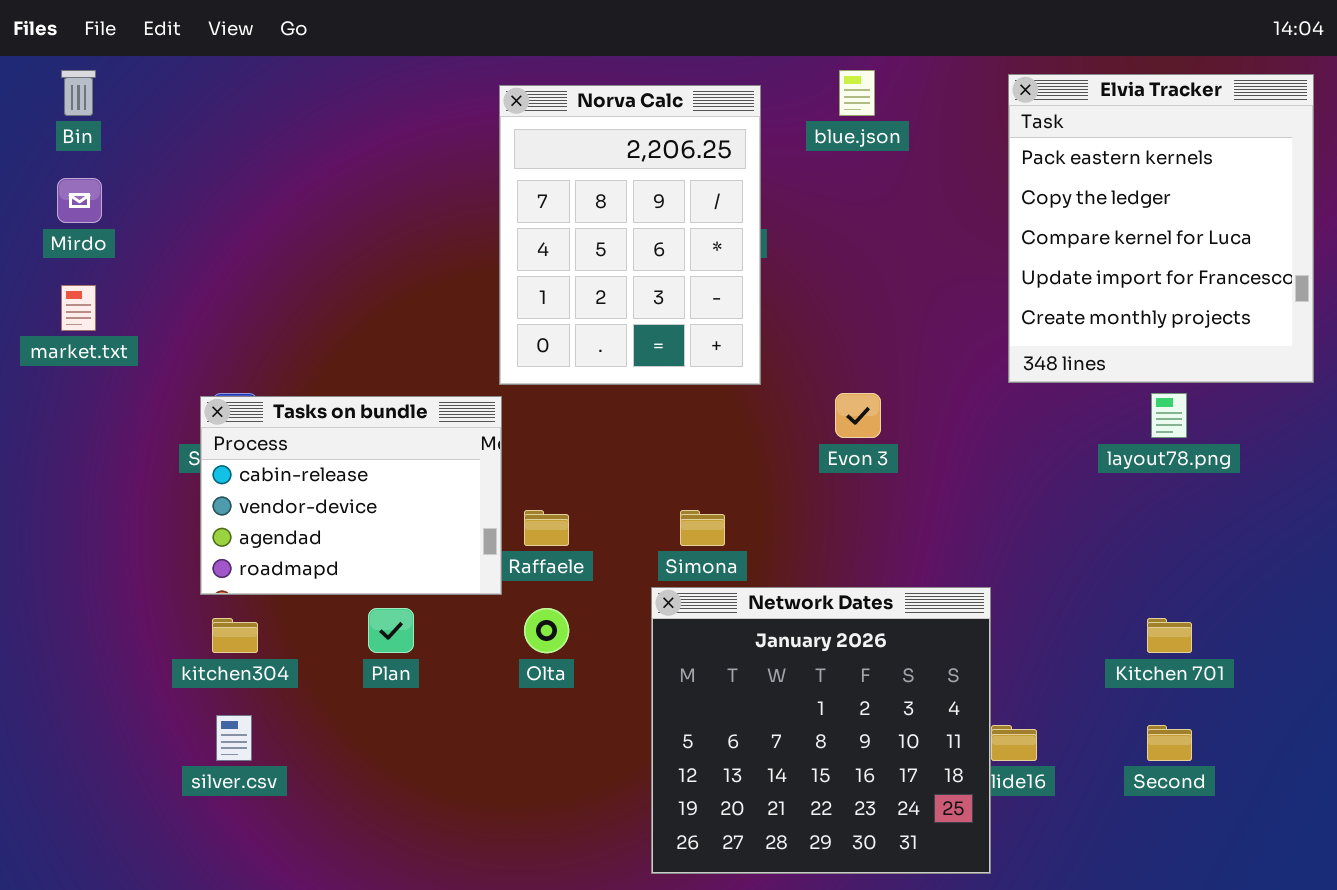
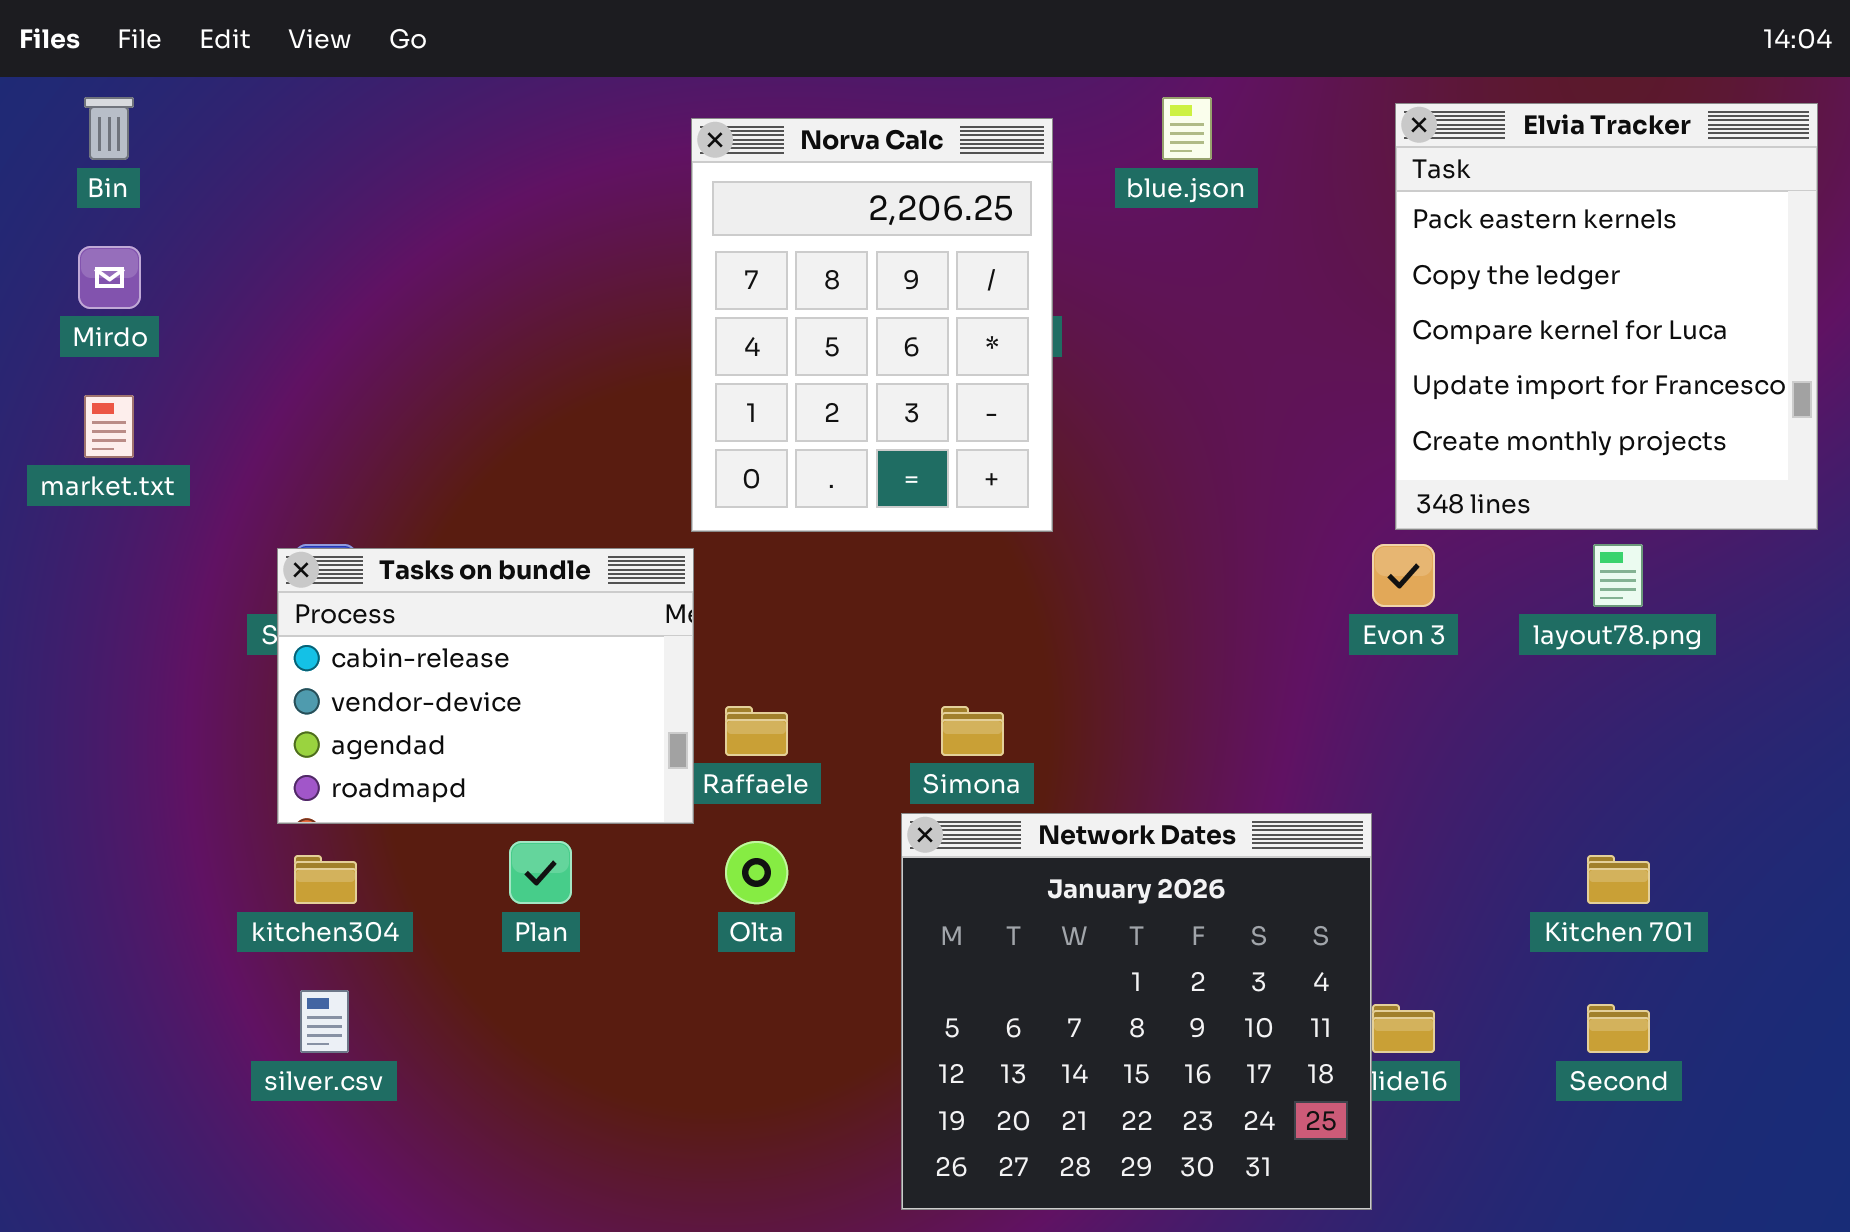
Evon 3: [835,393,881,438] -> [1372,544,1435,607], moved

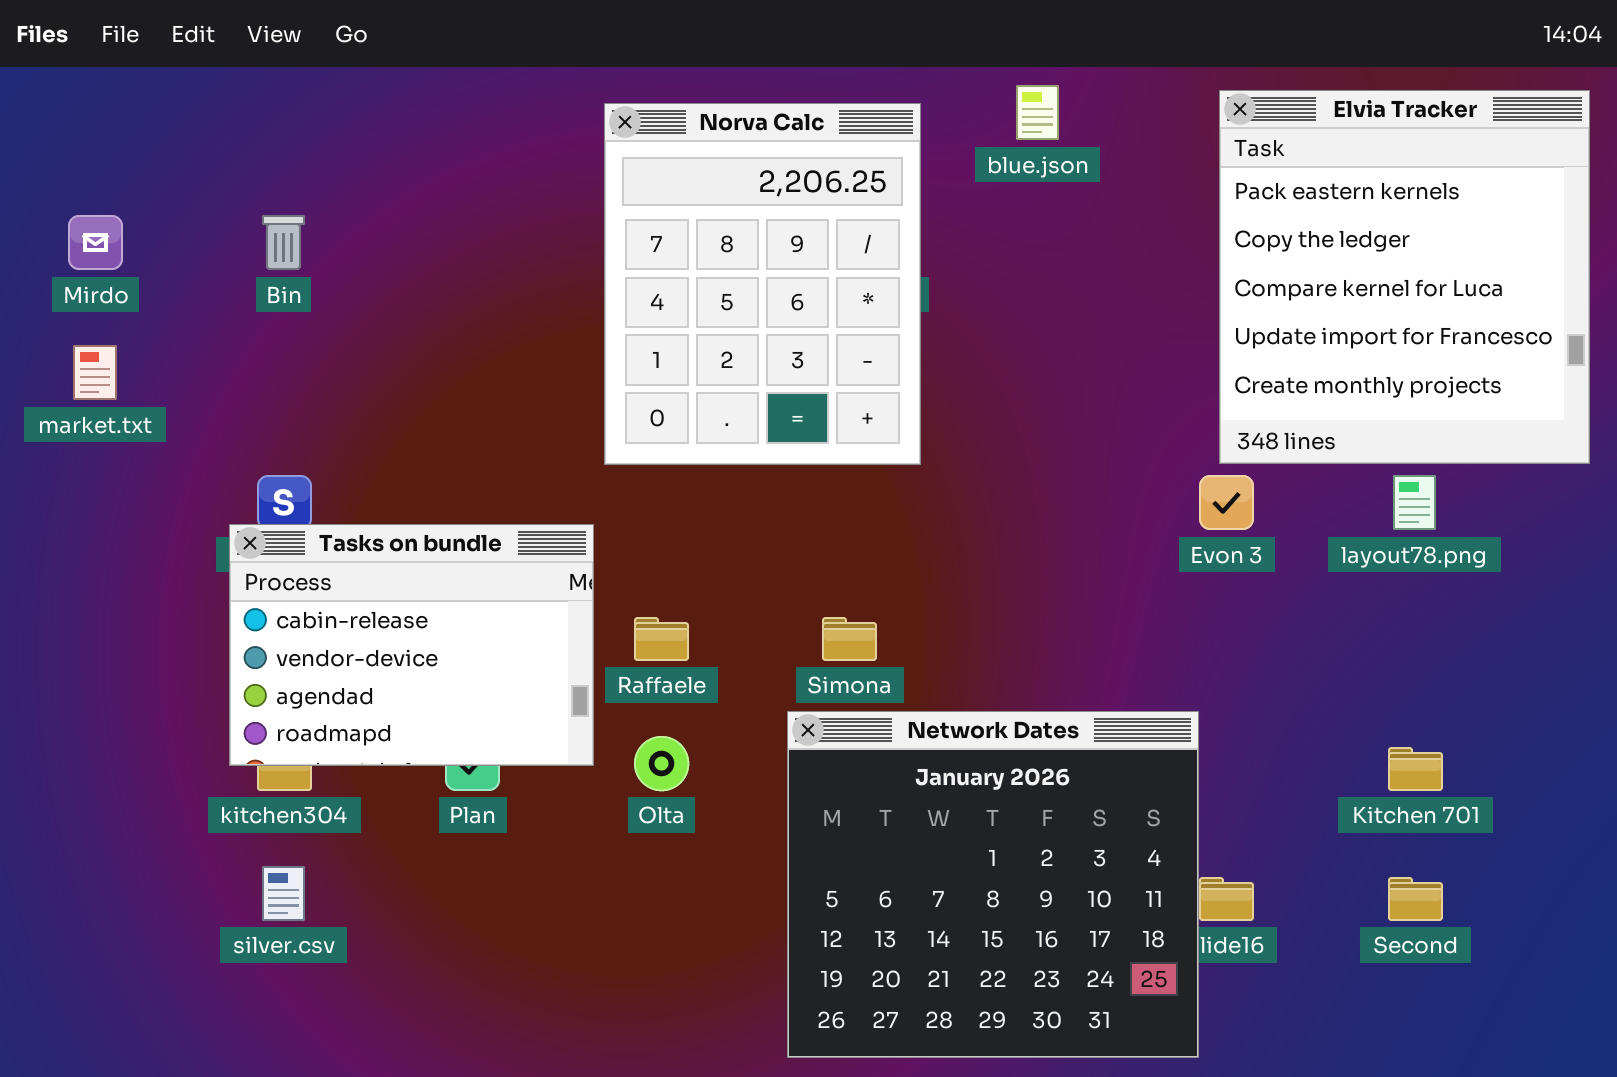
Bin: [84,97,134,160] -> [262,215,305,270], moved
Tasks on bundle: [277,548,694,824] -> [229,524,594,766], moved

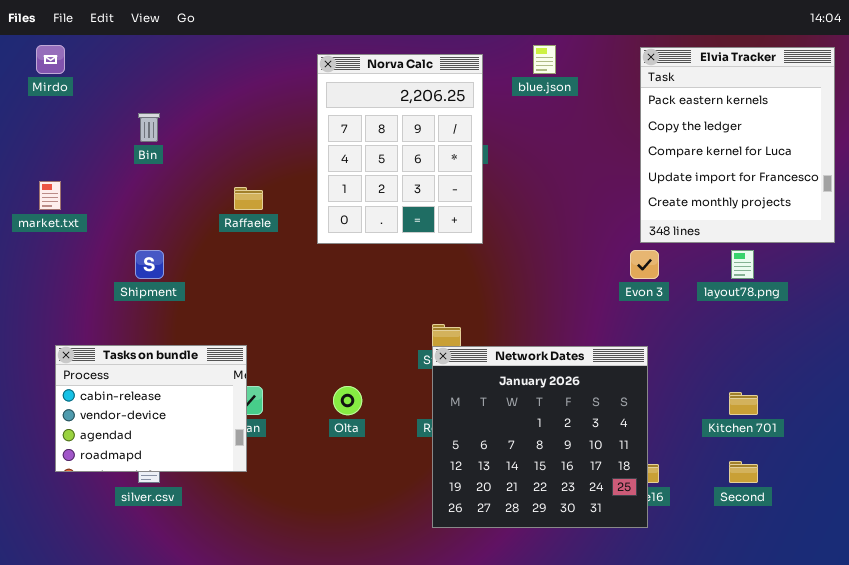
Mirdo: [68,215,123,270] -> [36,45,65,74], moved
Tasks on bundle: [229,524,594,766] -> [55,345,247,472], moved
Raffaele: [634,617,689,661] -> [234,187,263,210], moved
Network Dates: [787,711,1199,1058] -> [432,346,648,528], moved

